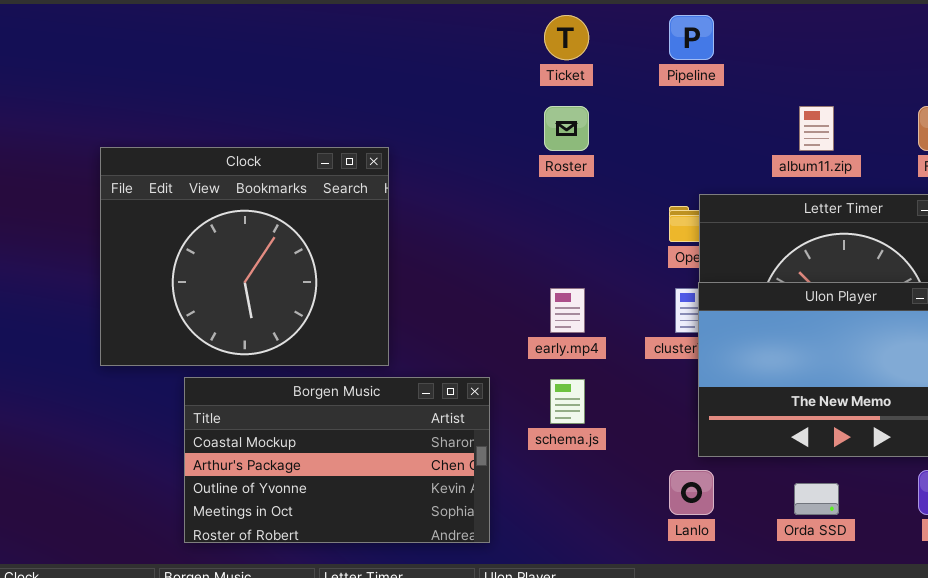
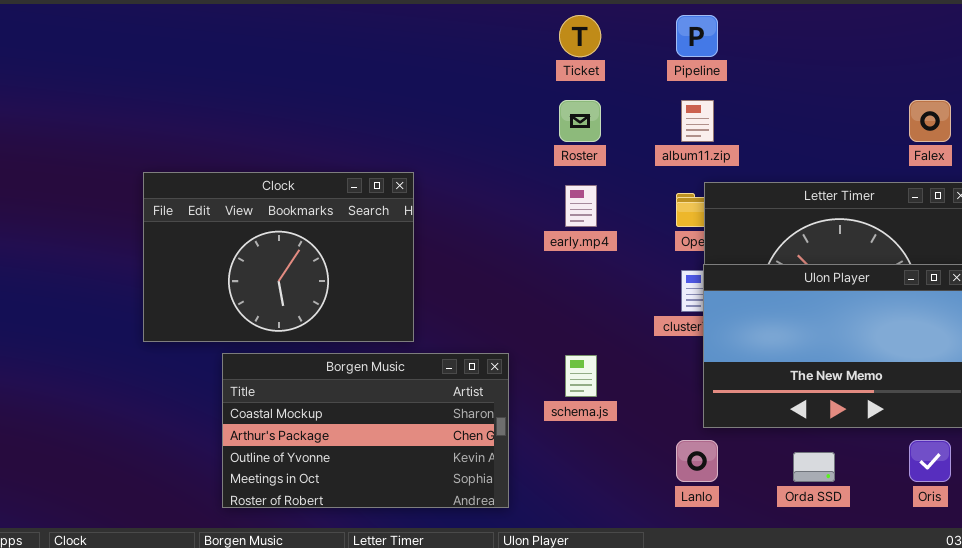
album11.zip: [799,106,834,151] -> [681,100,714,142], moved
Clock: [100,147,389,366] -> [143,172,414,342], resized
early.mp4: [550,288,585,333] -> [565,185,597,227], moved

